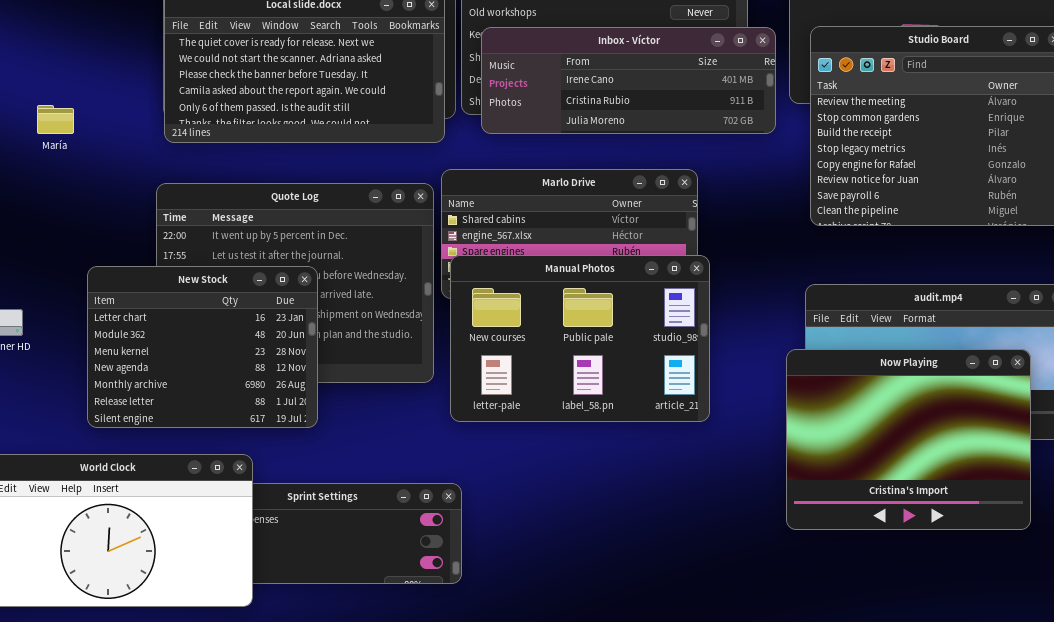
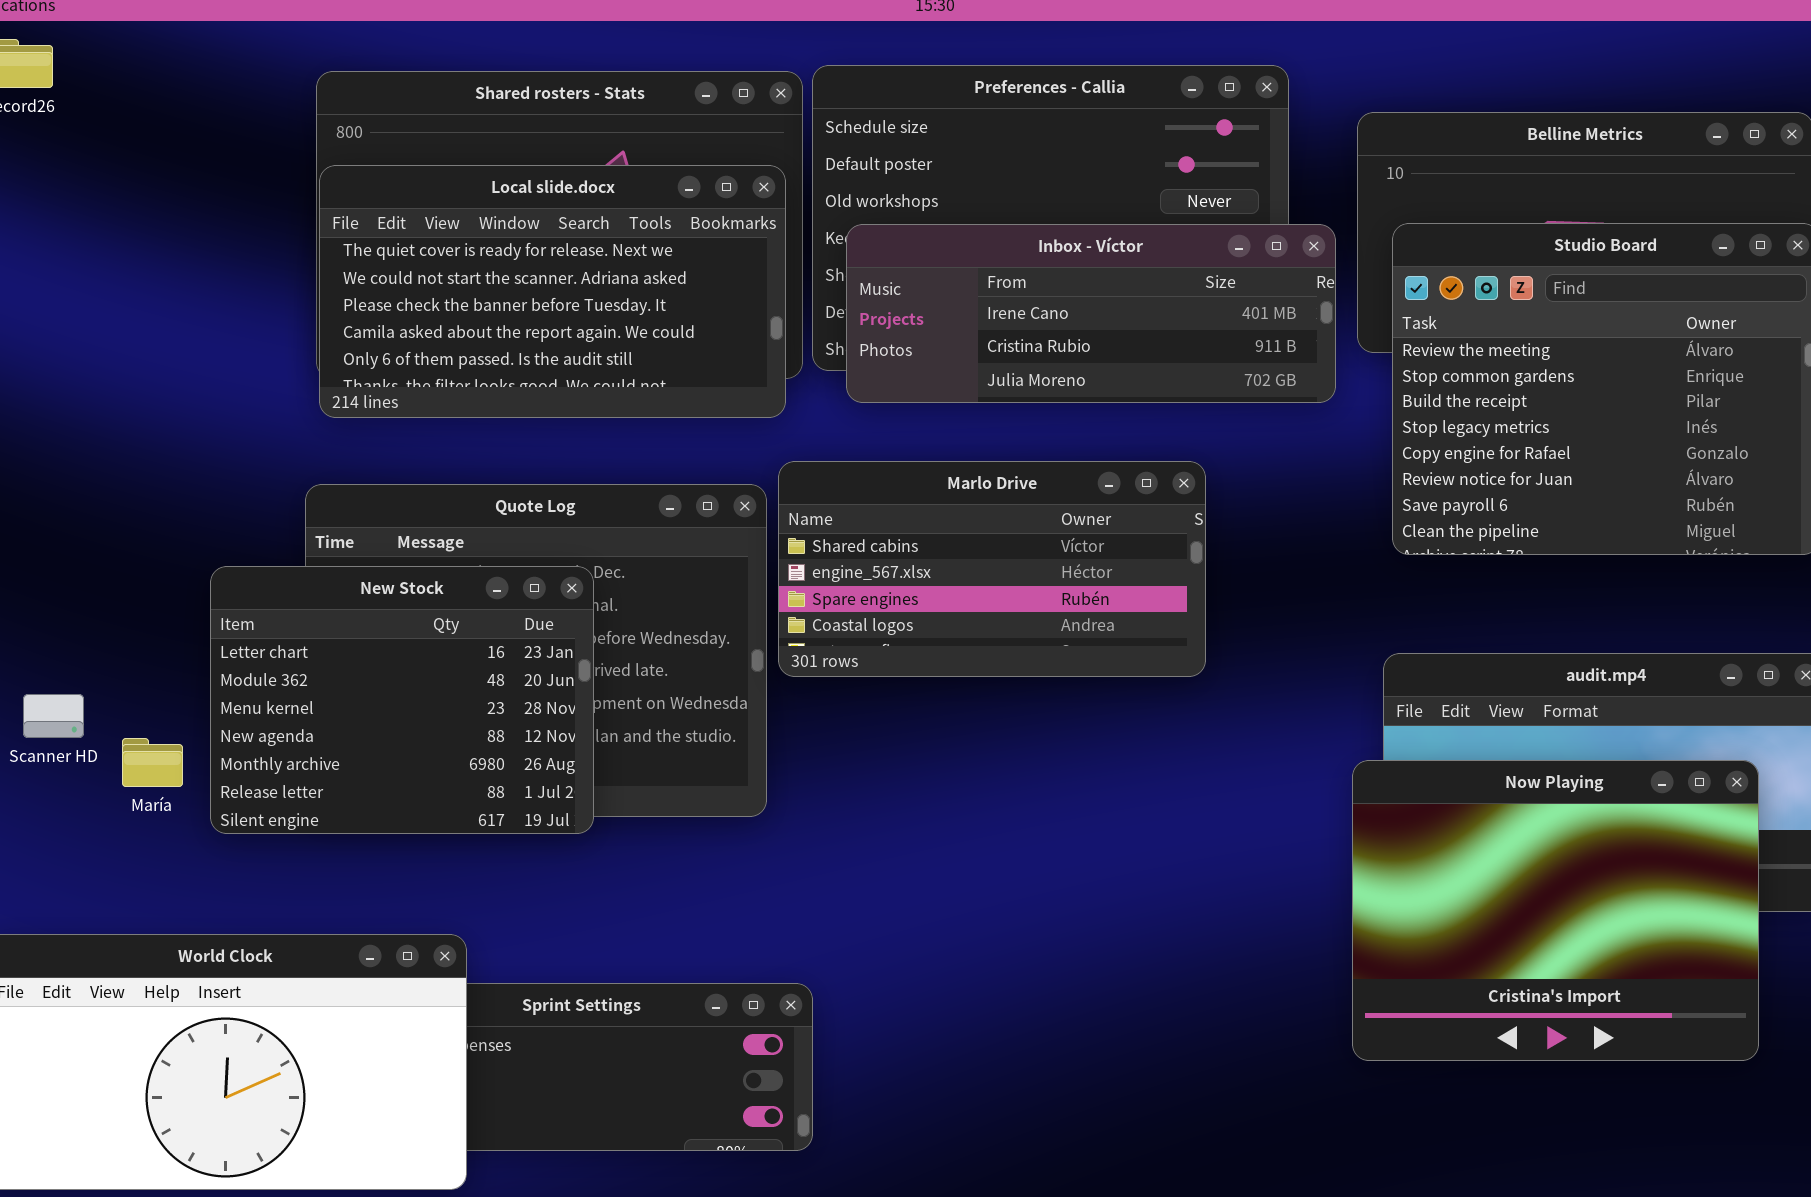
María: [37,105,74,134] -> [122,738,183,787], moved
Manual Photos: [450,255,710,422] -> none, closed
New Stock: [87,266,318,428] -> [210,566,594,834], moved

